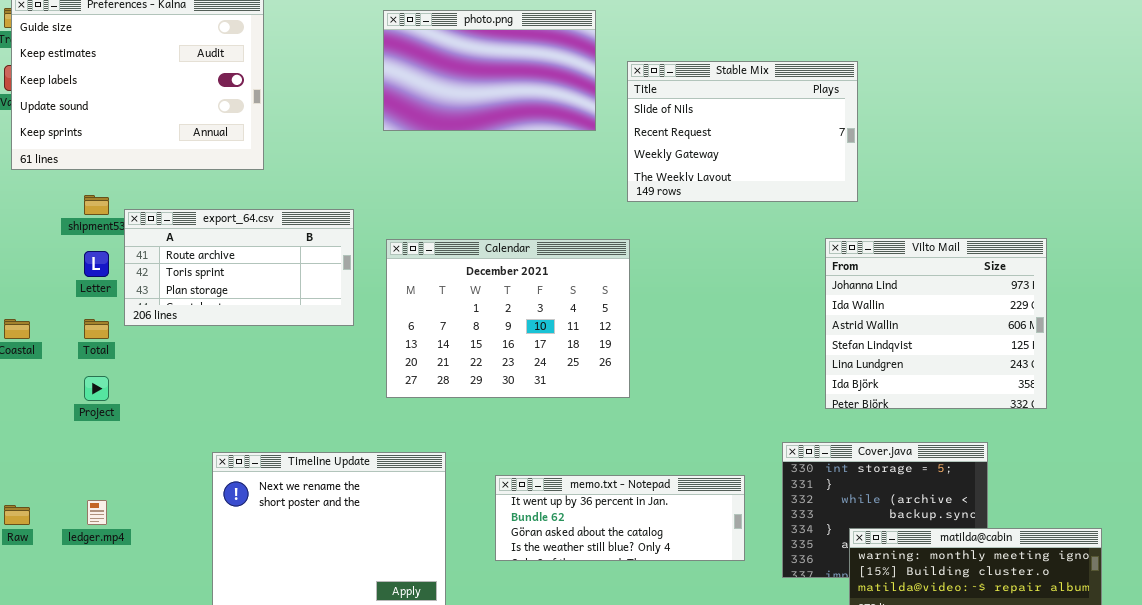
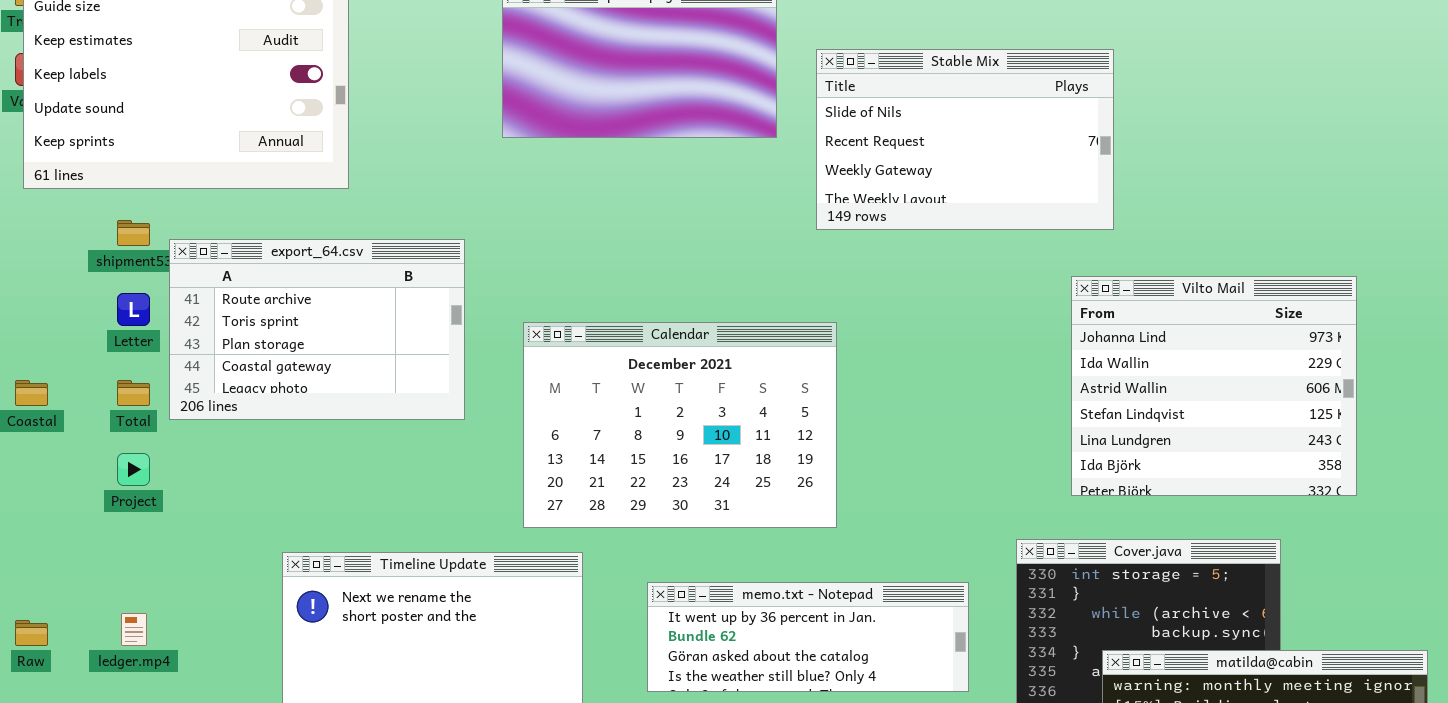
export_64.csv: [124,209,354,326] -> [169,239,465,420], resized
Calendar: [386,239,630,398] -> [523,322,837,528], moved

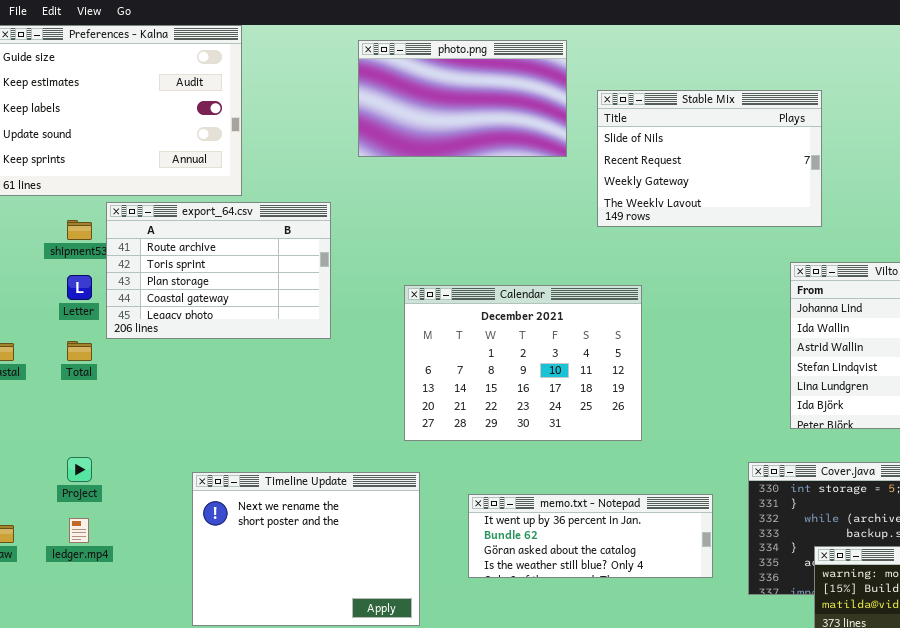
export_64.csv: [169,239,465,420] -> [106,202,331,339], moved
Calendar: [523,322,837,528] -> [404,285,642,441], moved
Project: [117,453,150,486] -> [67,457,92,482], moved

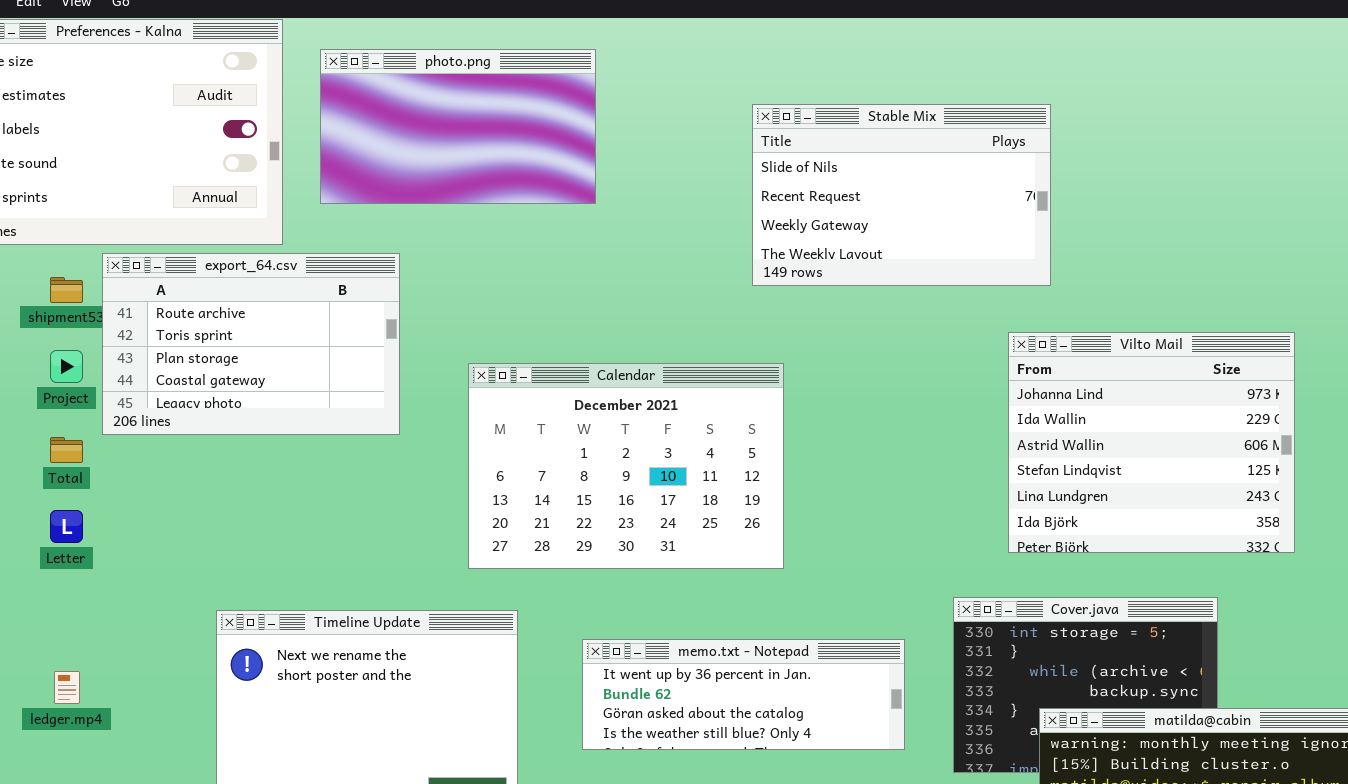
photo.png: [358,40,567,157] -> [320,49,596,204], moved
Letter: [67,275,92,300] -> [50,510,83,543], moved
Calendar: [404,285,642,441] -> [468,363,784,569], moved
Project: [67,457,92,482] -> [50,350,83,383], moved

